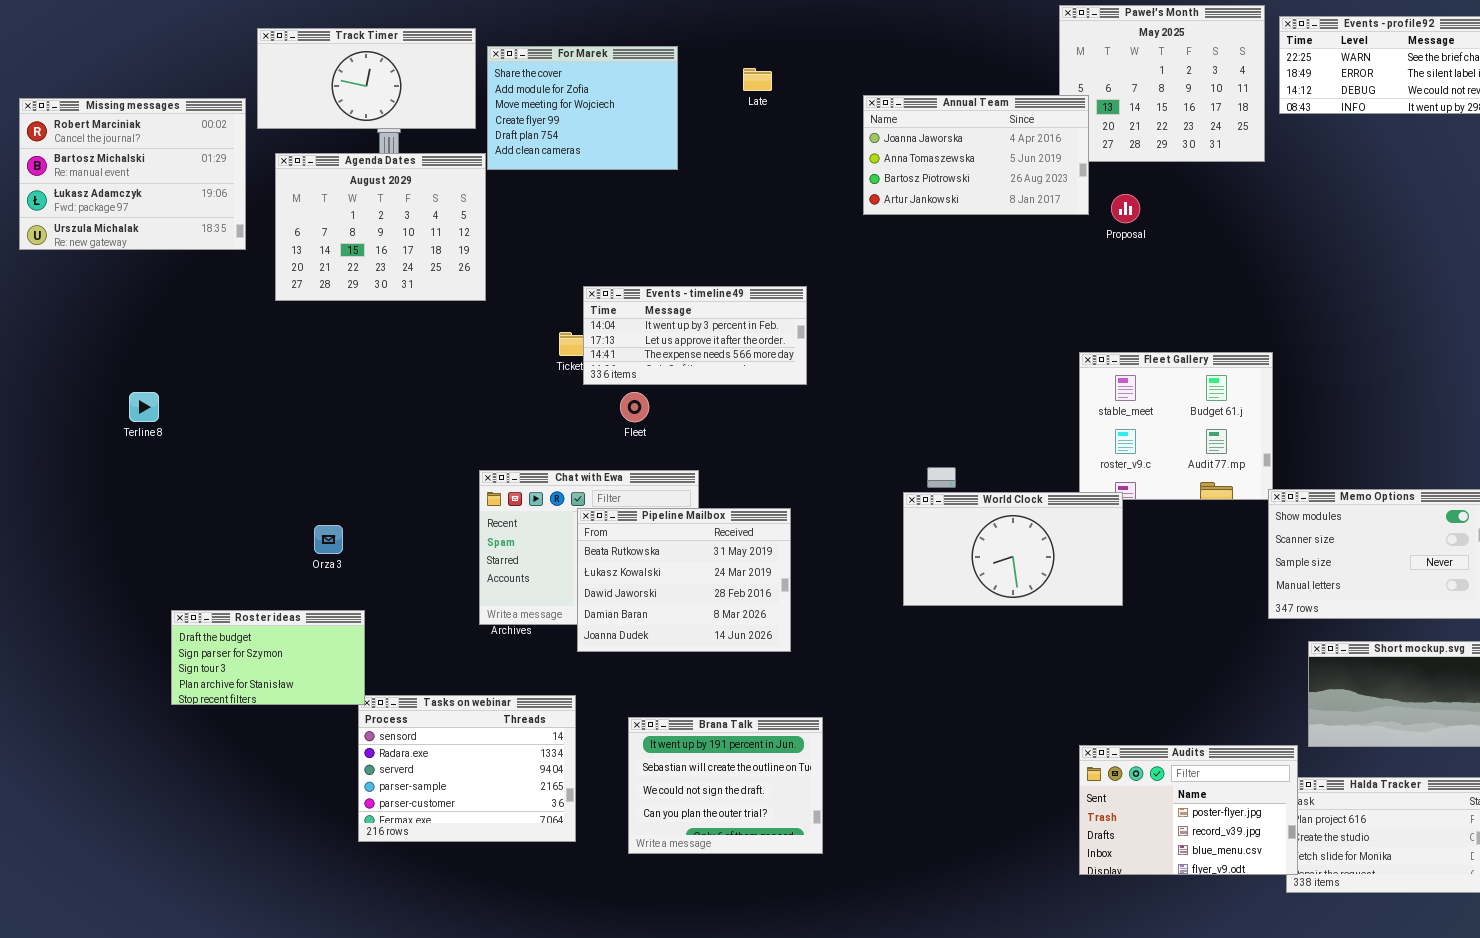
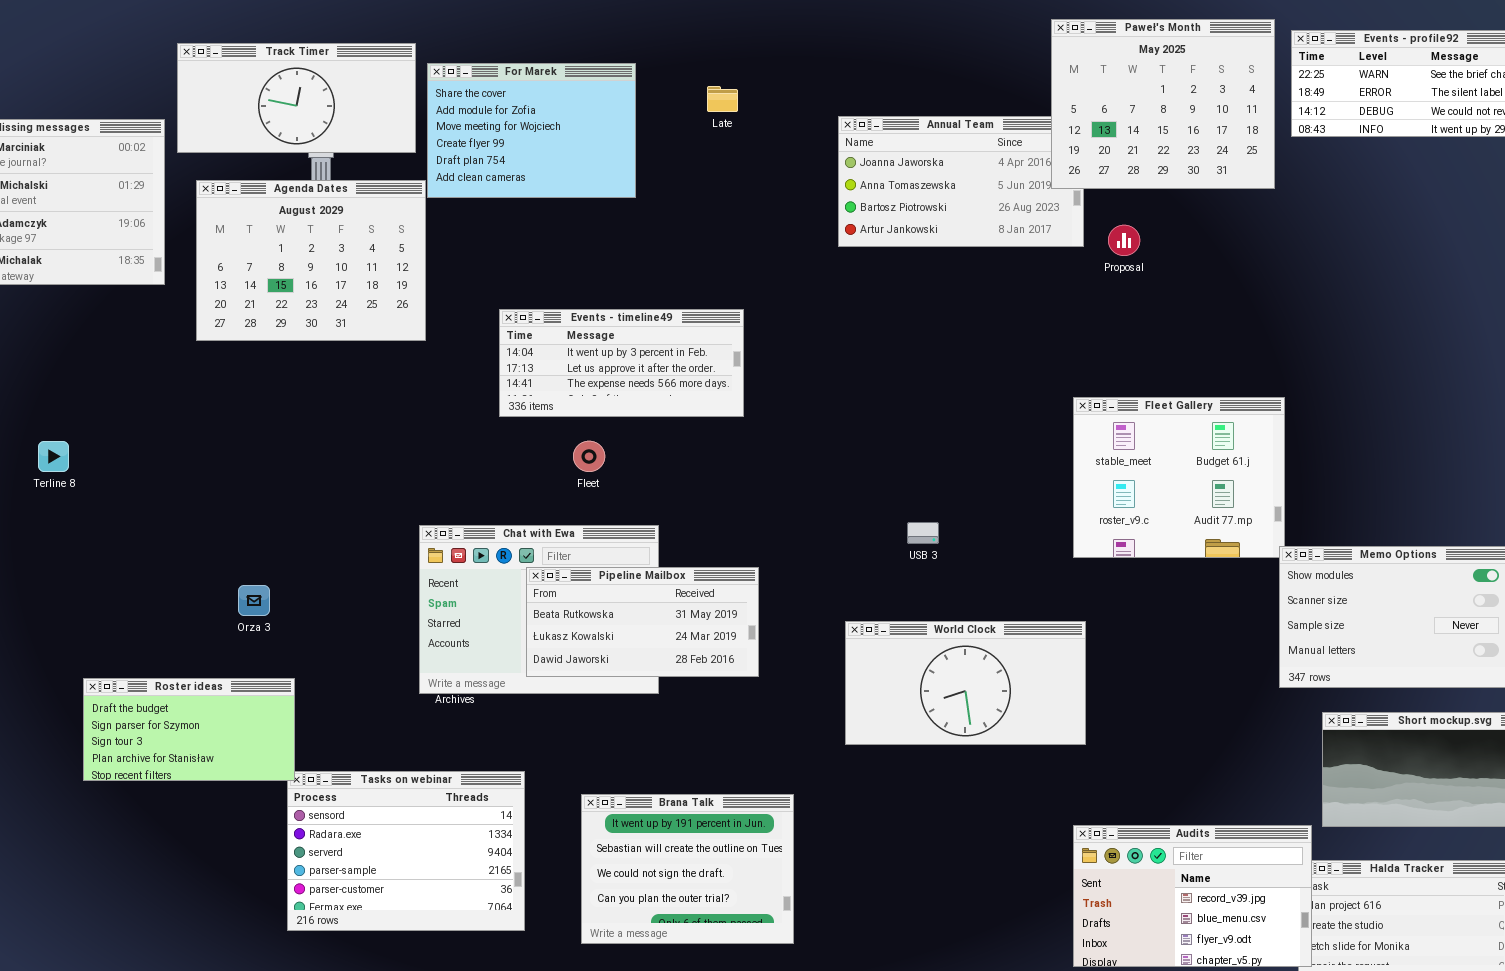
Paweł's Month: [1059,5,1265,162] -> [1051,19,1275,189], raised
Events - timeline49: [583,286,807,385] -> [499,309,744,417], moved
World Clock: [903,492,1123,606] -> [845,621,1086,745], moved
Pipeline Mailbox: [577,508,791,652] -> [526,567,759,677], resized
Audits: [1079,745,1298,875] -> [1073,825,1312,967], scrolled down 1 row

